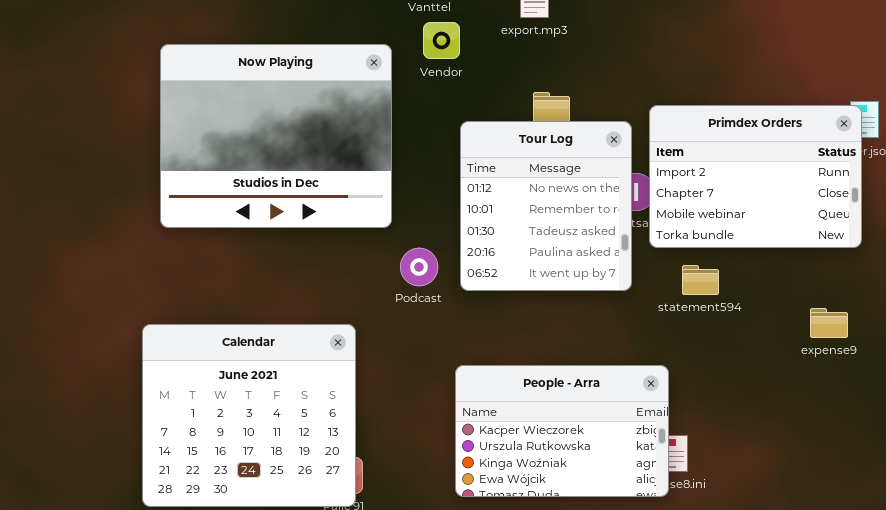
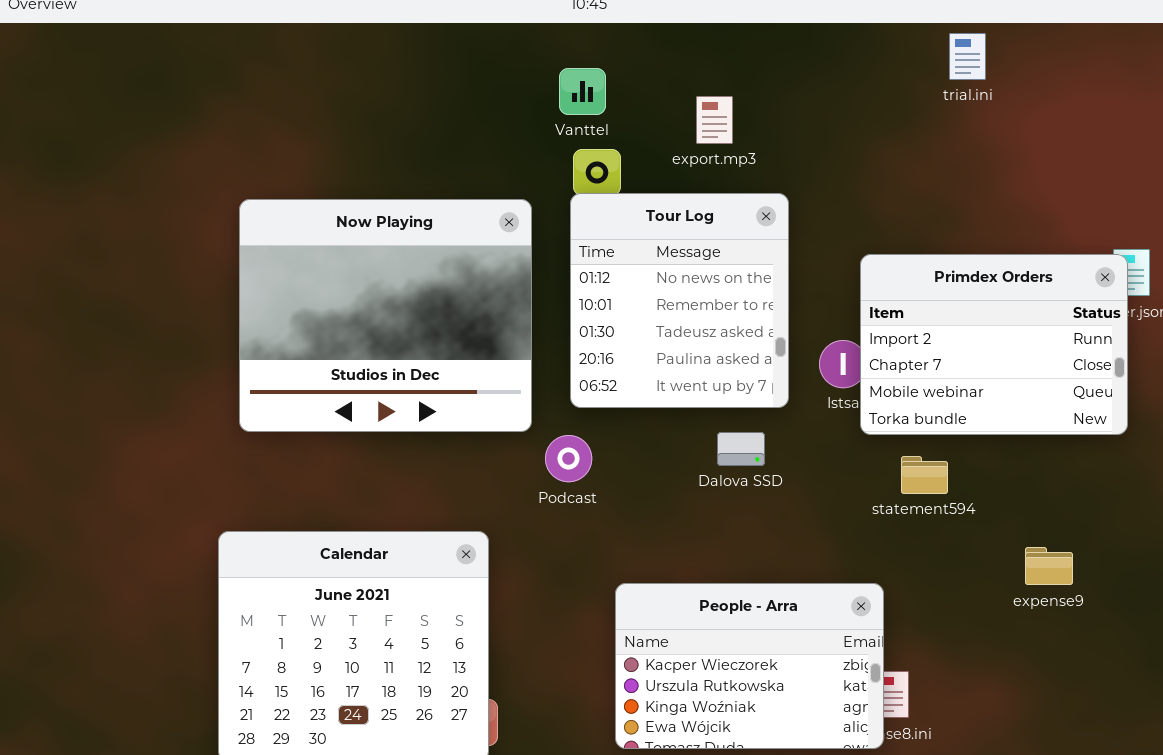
Now Playing: [160,44,392,228] -> [239,199,532,432], moved
Tour Log: [460,121,632,291] -> [570,193,789,408], moved
expense9: [810,308,848,338] -> [1025,547,1073,585], moved

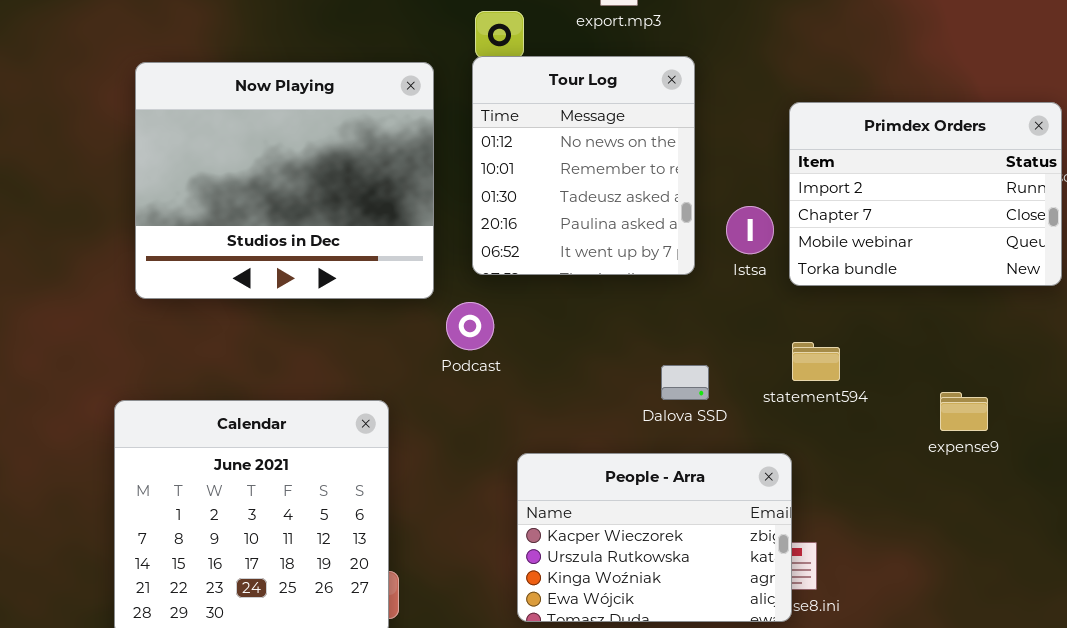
Primdex Orders: [860,254,1128,435] -> [789,102,1062,286], moved
Dalova SSD: [717,432,765,466] -> [661,365,709,400], moved
statement594: [901,456,948,494] -> [792,342,840,381], moved
expense9: [1025,547,1073,585] -> [940,392,988,431], moved

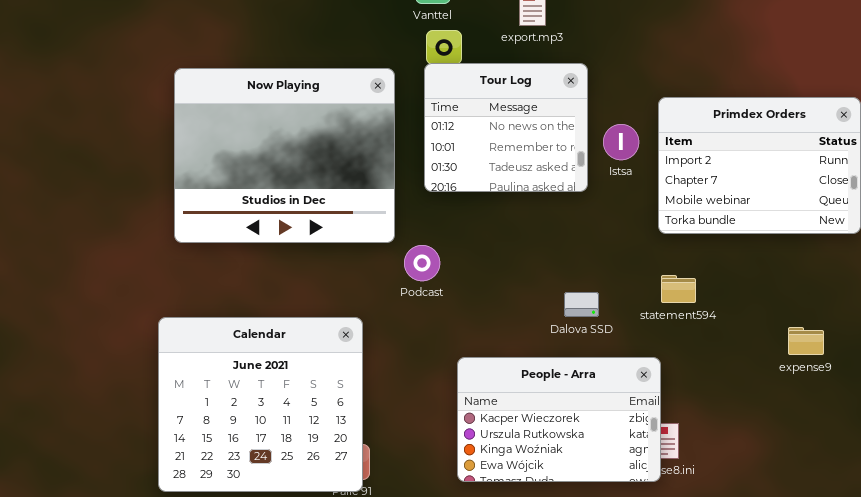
Tour Log: [472,56,695,275] -> [424,63,588,192], resized
Istsa: [726,206,774,254] -> [603,124,639,160], moved
expense9: [940,392,988,431] -> [788,327,824,355], moved

